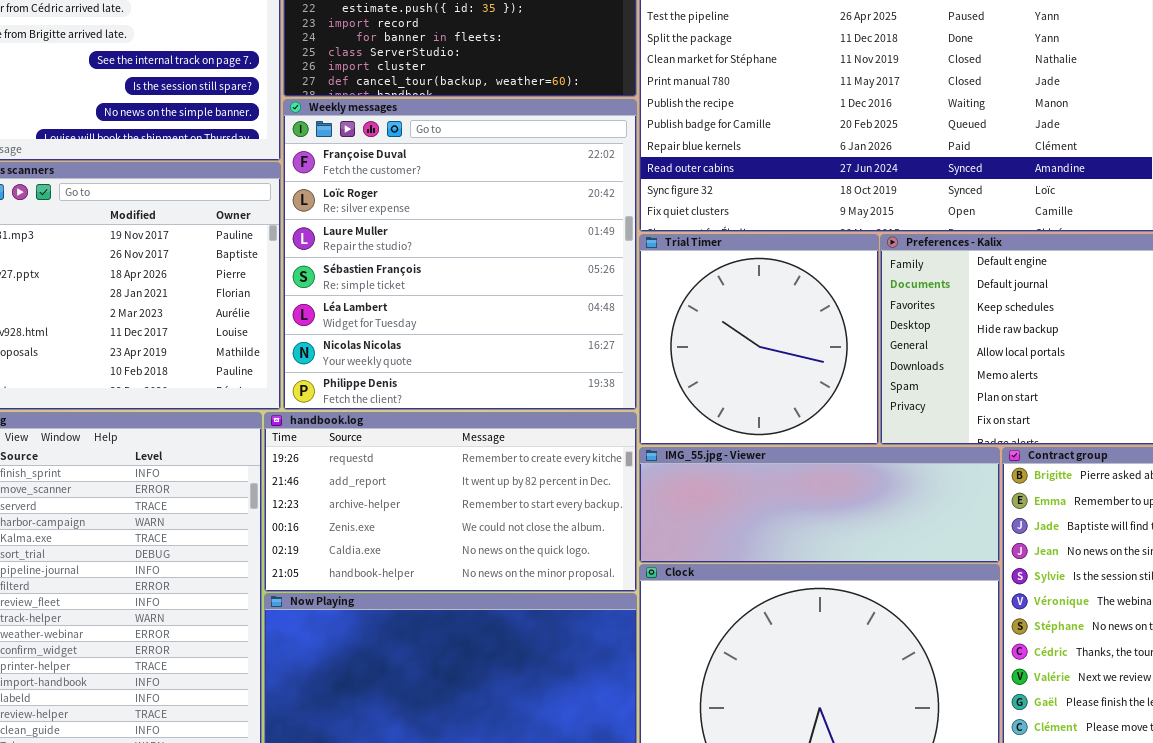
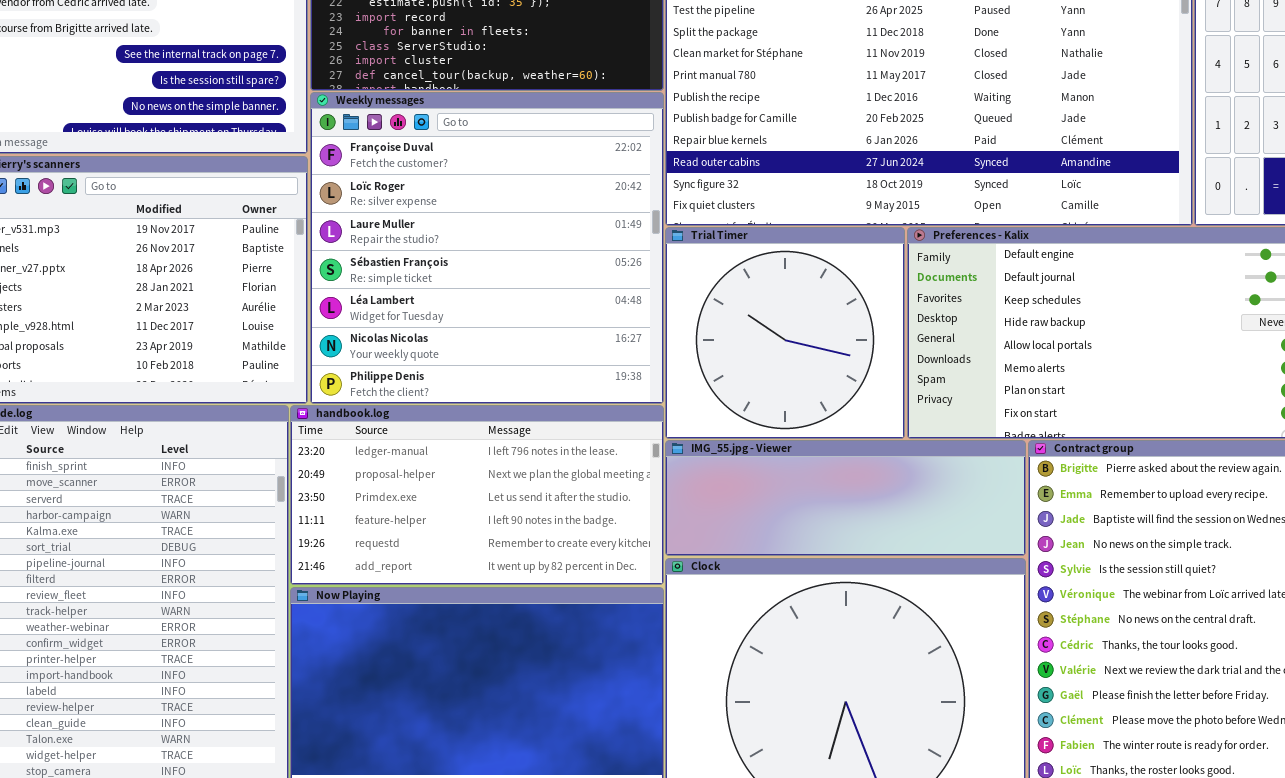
handbook.log: [264,412,637,592] -> [290,405,664,585], scrolled up 4 rows

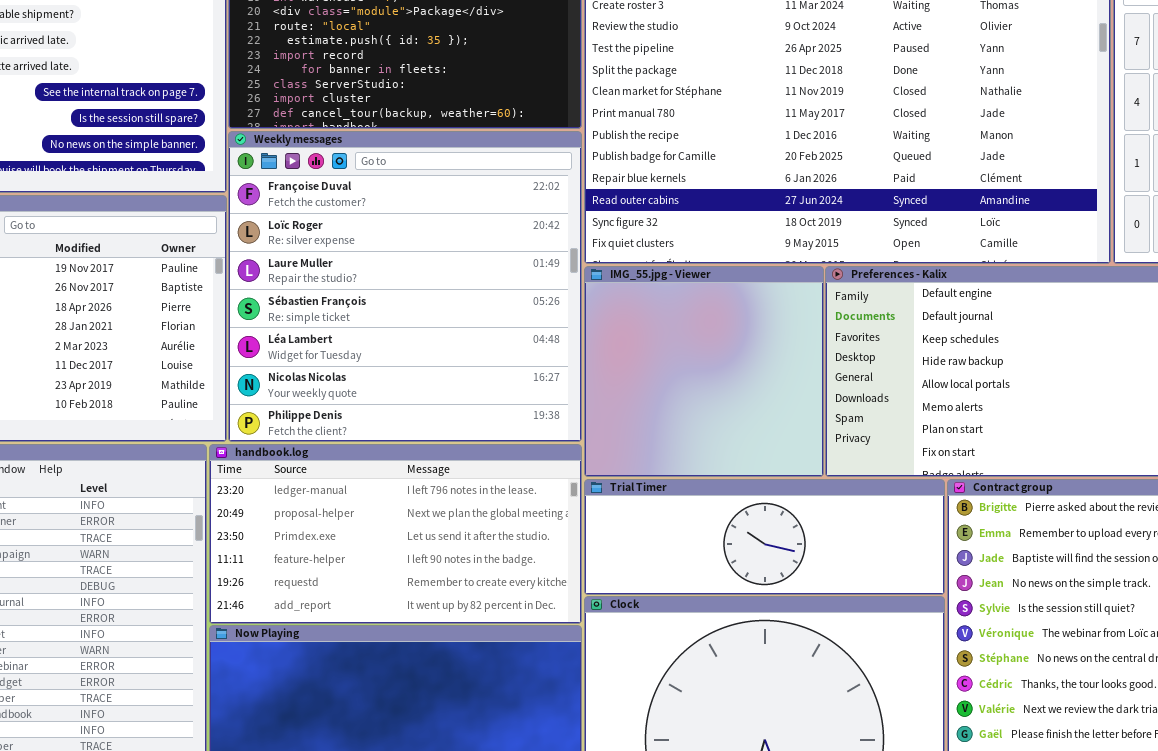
Trial Timer: [665,227,905,439] -> [584,479,945,595], moved, resized
IMG_55.jpg - Viewer: [665,440,1026,556] -> [584,266,824,477], moved, resized

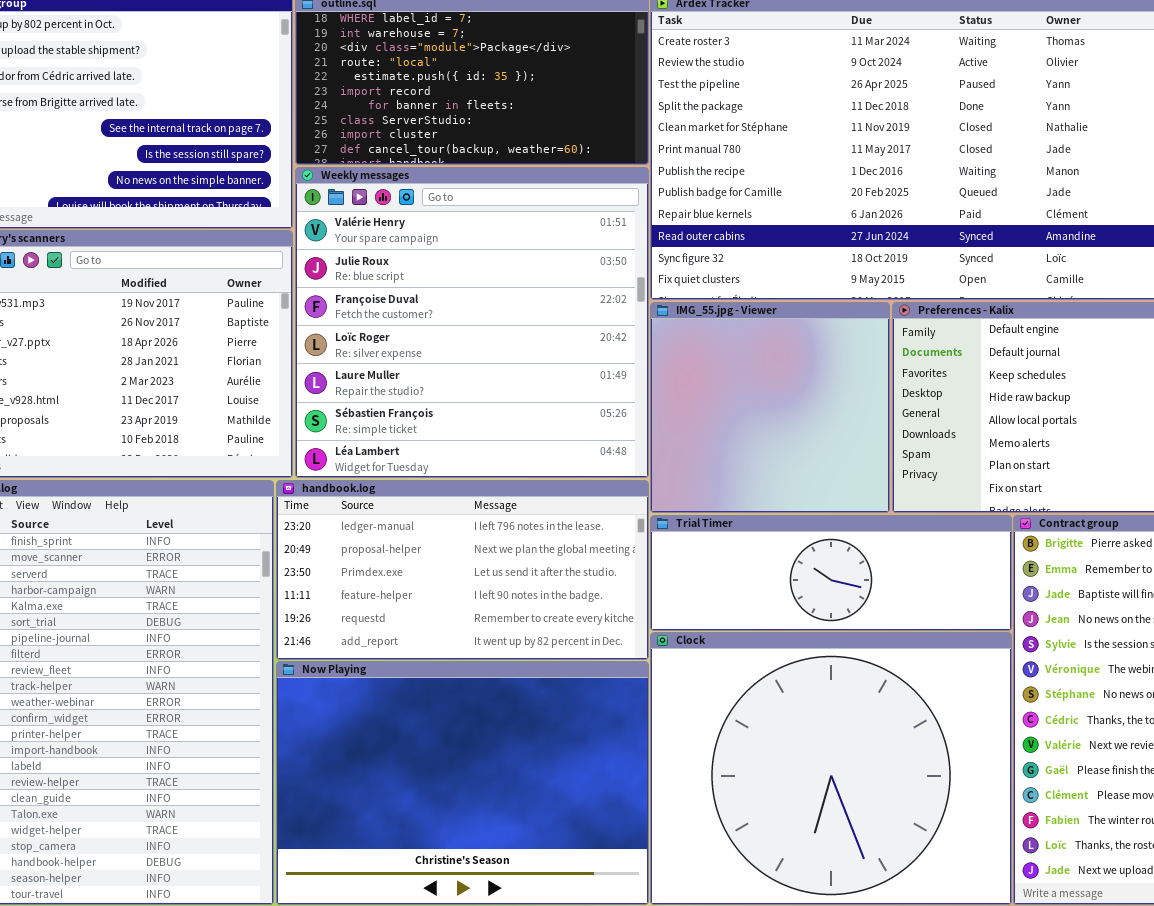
Weekly messages: [228,131,582,442] -> [295,167,649,478], scrolled up 2 rows

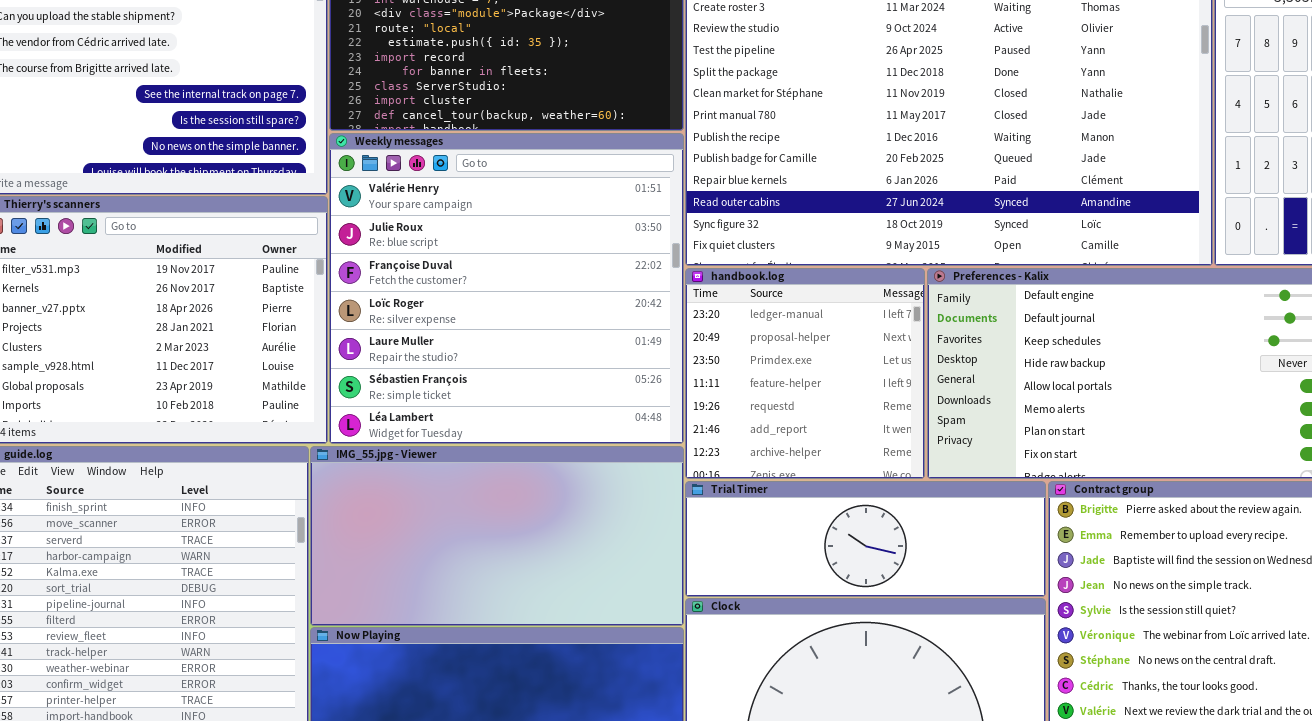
IMG_55.jpg - Viewer: [650,302,890,513] -> [310,446,684,626], moved, resized
handbook.log: [276,480,649,660] -> [685,268,925,479], moved, resized

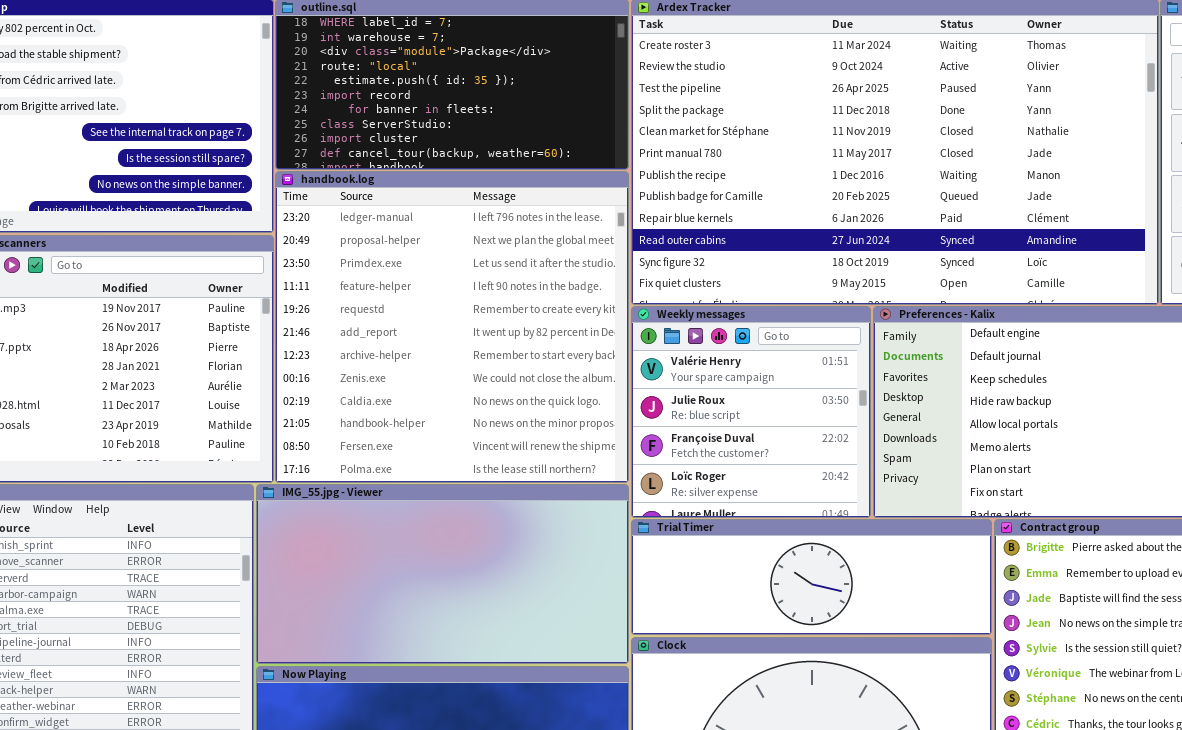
Weekly messages: [329,133,684,444] -> [631,306,871,518], moved, resized
handbook.log: [685,268,925,479] -> [275,171,629,483], moved, resized

